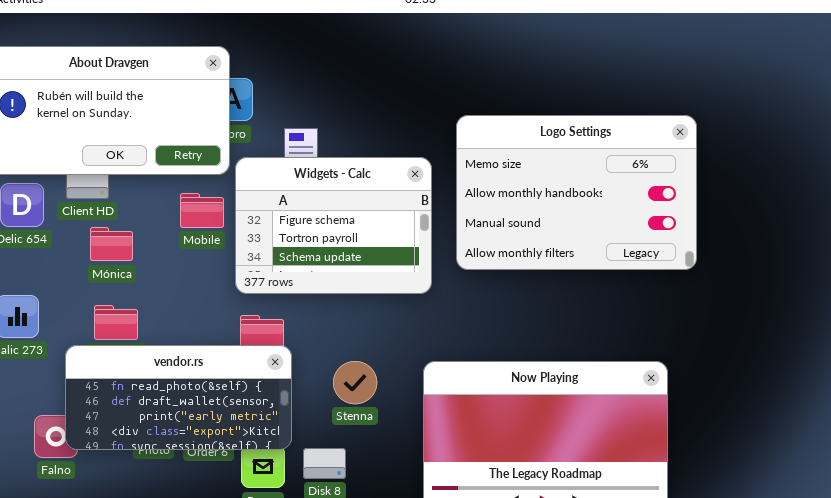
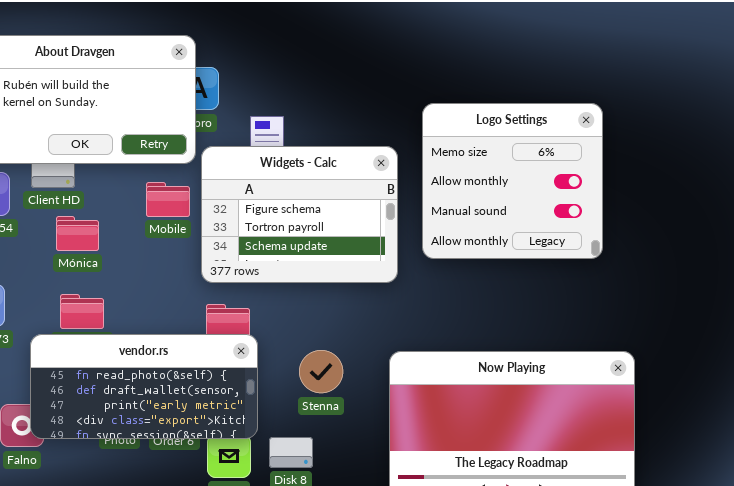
Logo Settings: [456,115,697,270] -> [422,103,603,259], resized

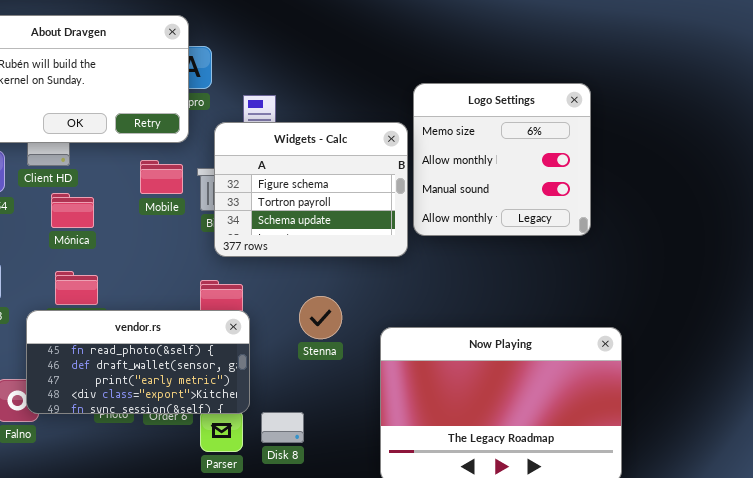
Widgets - Calc: [201,146,398,283] -> [214,122,408,257], moved
Stenna: [299,350,343,393] -> [299,296,342,339], moved

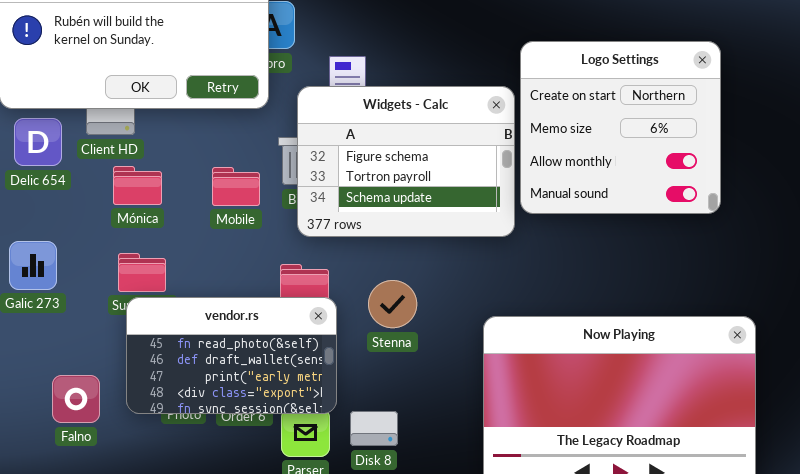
Logo Settings: [413,83,591,236] -> [520,41,721,214], scrolled up 1 row
Mobile: [140,160,183,194] -> [212,167,260,206], moved
Stenna: [299,296,342,339] -> [368,280,417,328], moved
vendor.rs: [26,310,250,414] -> [126,297,337,414], resized

